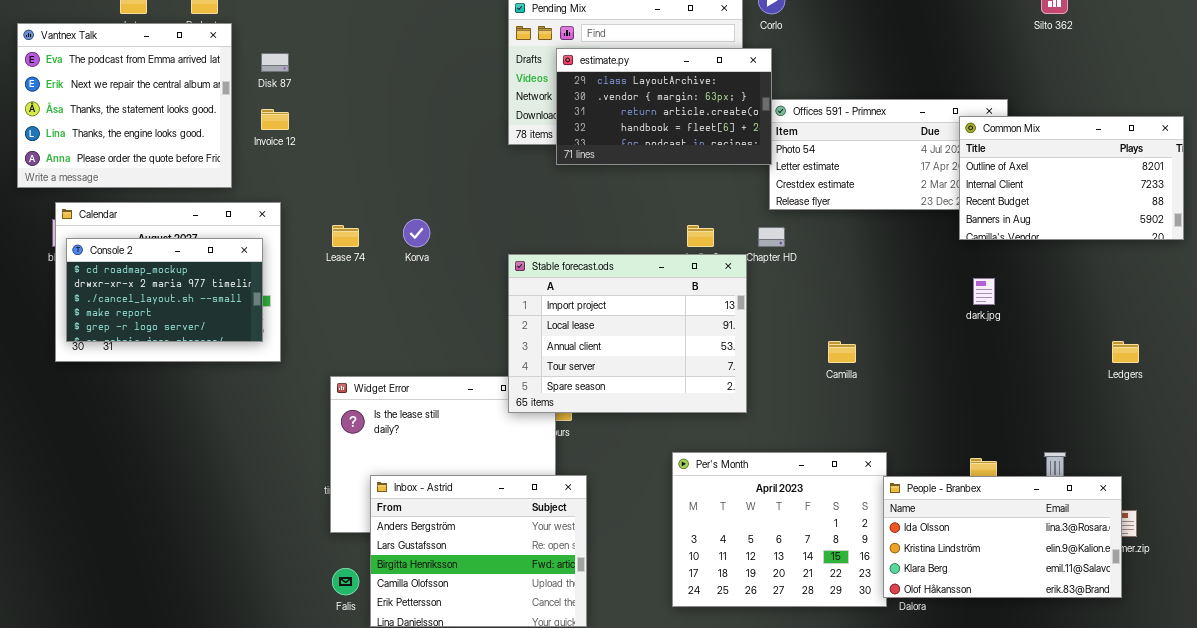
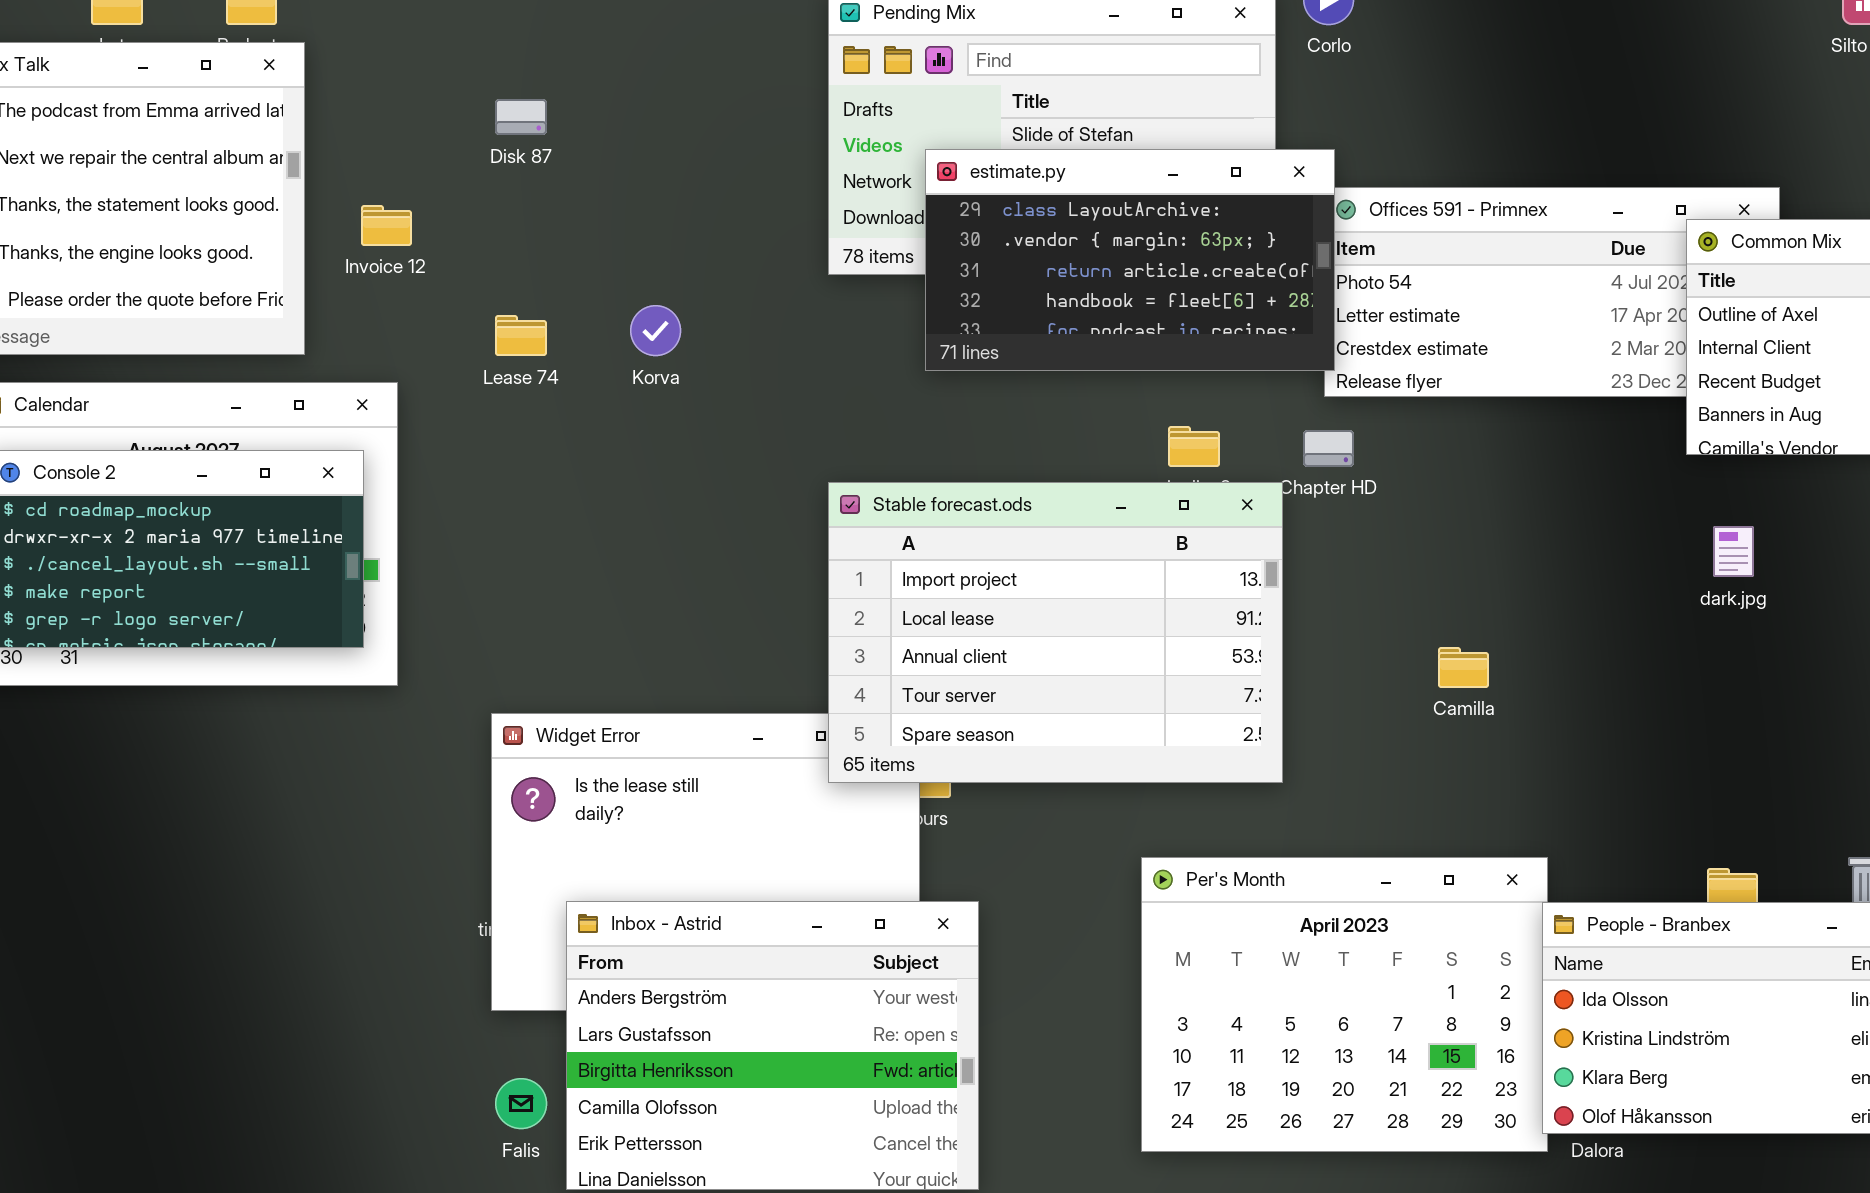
estimate.py: [556,48,772,165] -> [925,149,1335,371], moved
Disk 87: [261,53,289,72] -> [495,99,547,135], moved
Korva: [403,219,430,247] -> [630,305,681,356], moved
Lease 74: [332,225,359,247] -> [495,315,547,356], moved

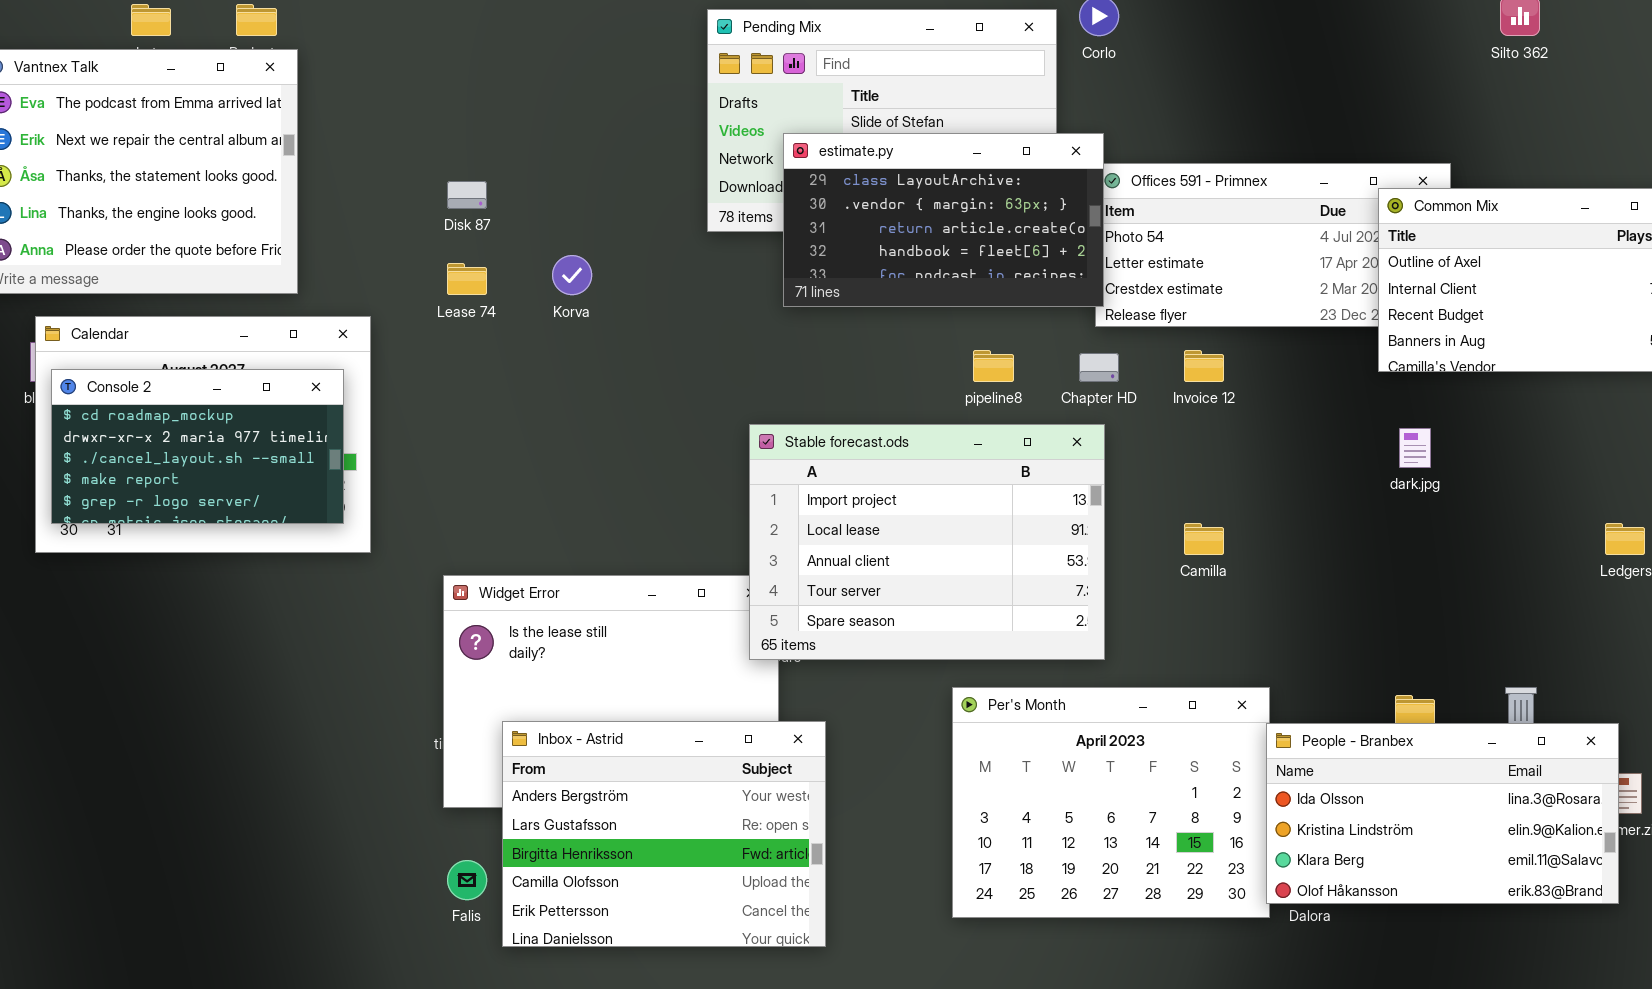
Disk 87: [495,99,547,135] -> [447,181,487,209], moved
Invoice 12: [361,205,412,246] -> [1184,350,1224,382], moved
Stable forecast.ods: [828,482,1283,783] -> [749,424,1105,660], moved

